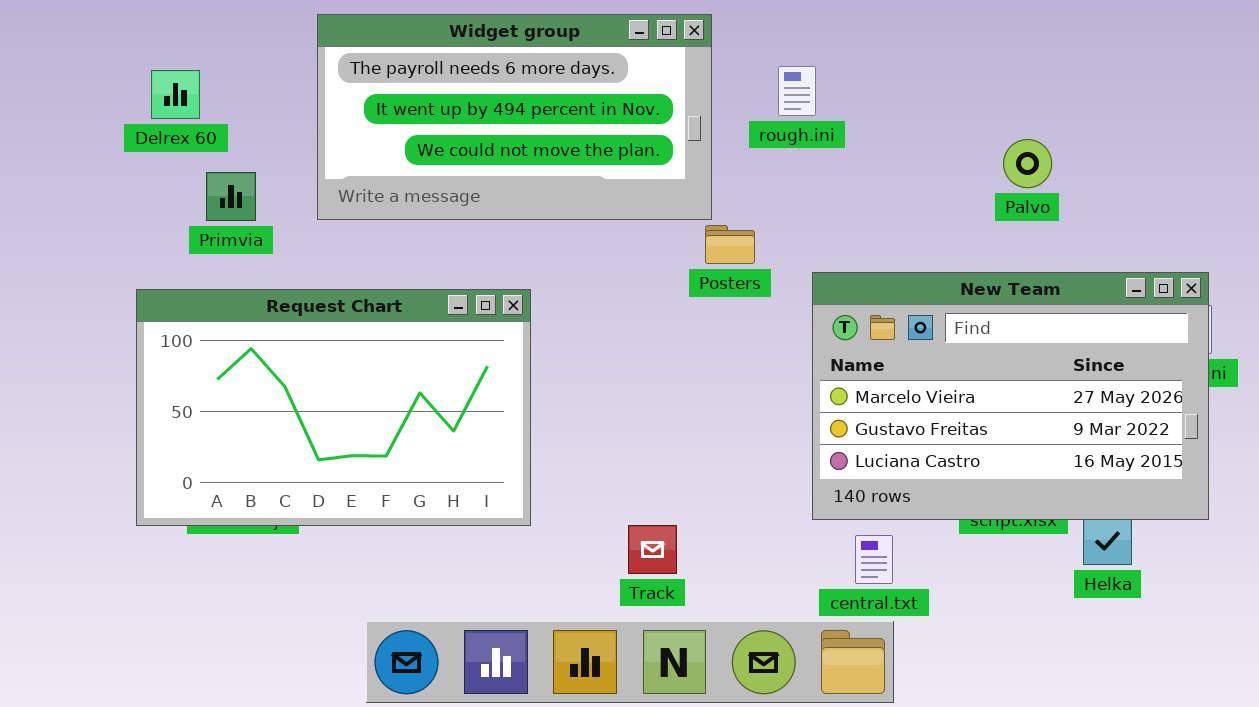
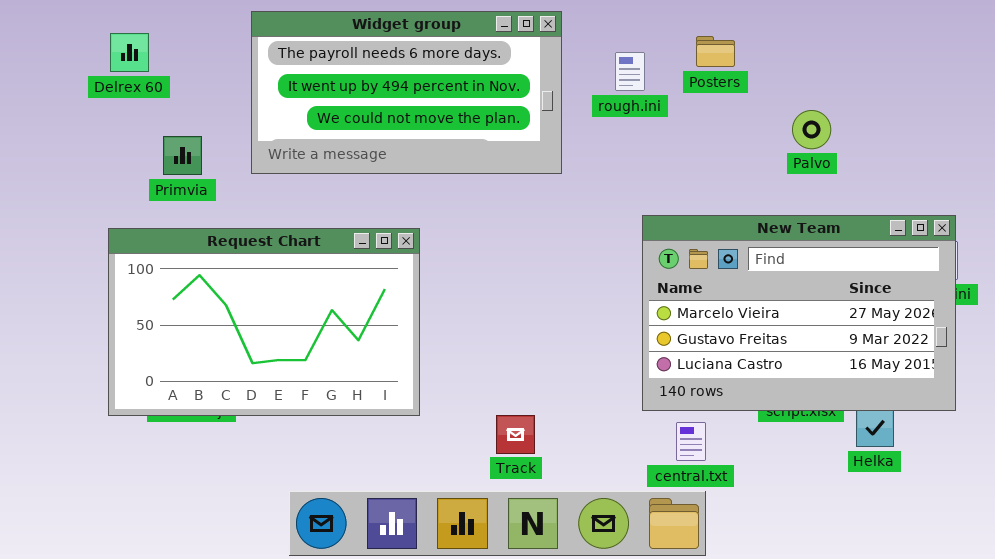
Delrex 60: [151,70,200,119] -> [110,33,149,72], moved
Posters: [705,225,755,264] -> [696,36,735,67], moved

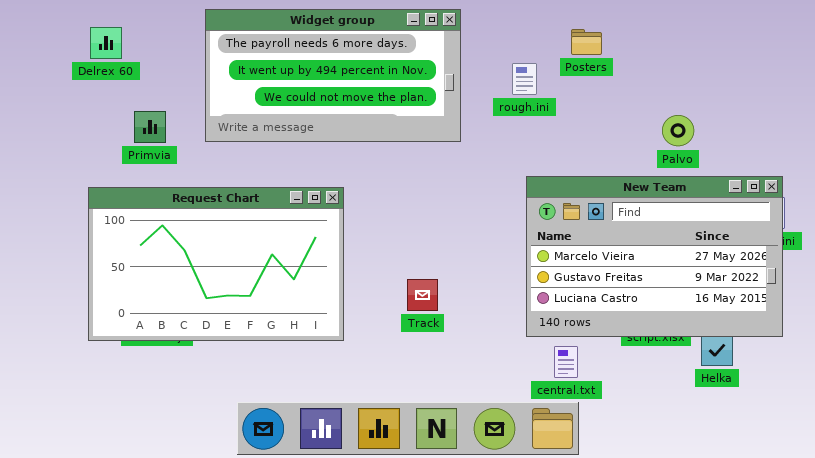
rough.ini: [615,52,645,91] -> [512,63,537,95], moved
Palvo: [792,110,831,149] -> [662,115,694,146], moved
Track: [496,415,535,454] -> [407,279,438,311], moved

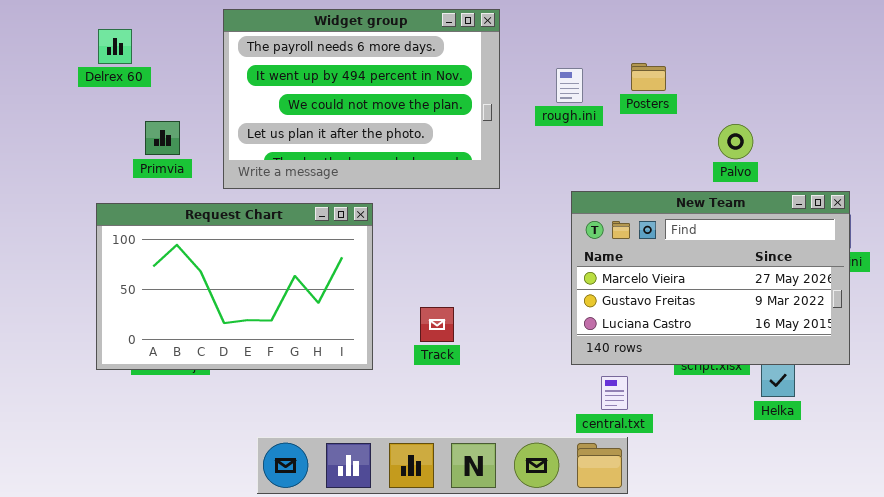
Widget group: [205,9,461,142] -> [223,9,500,189], resized
Posters: [571,29,602,55] -> [631,63,666,91], moved
Track: [407,279,438,311] -> [420,307,454,342], moved

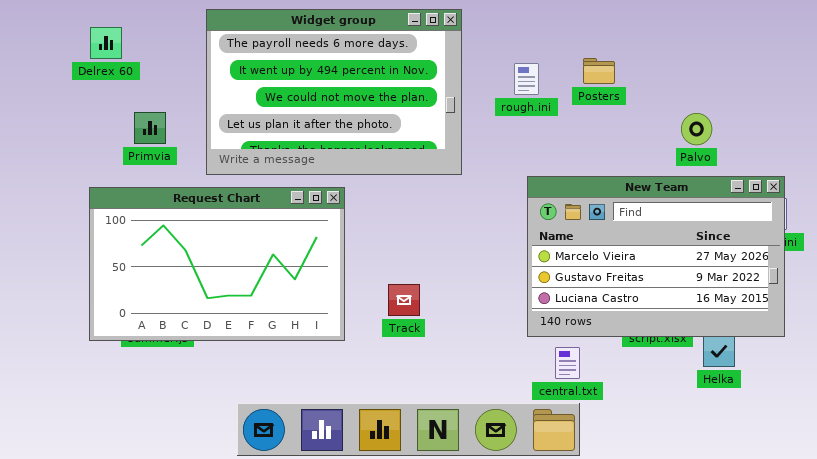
Palvo: [718,124,753,159] -> [681,113,712,145], moved

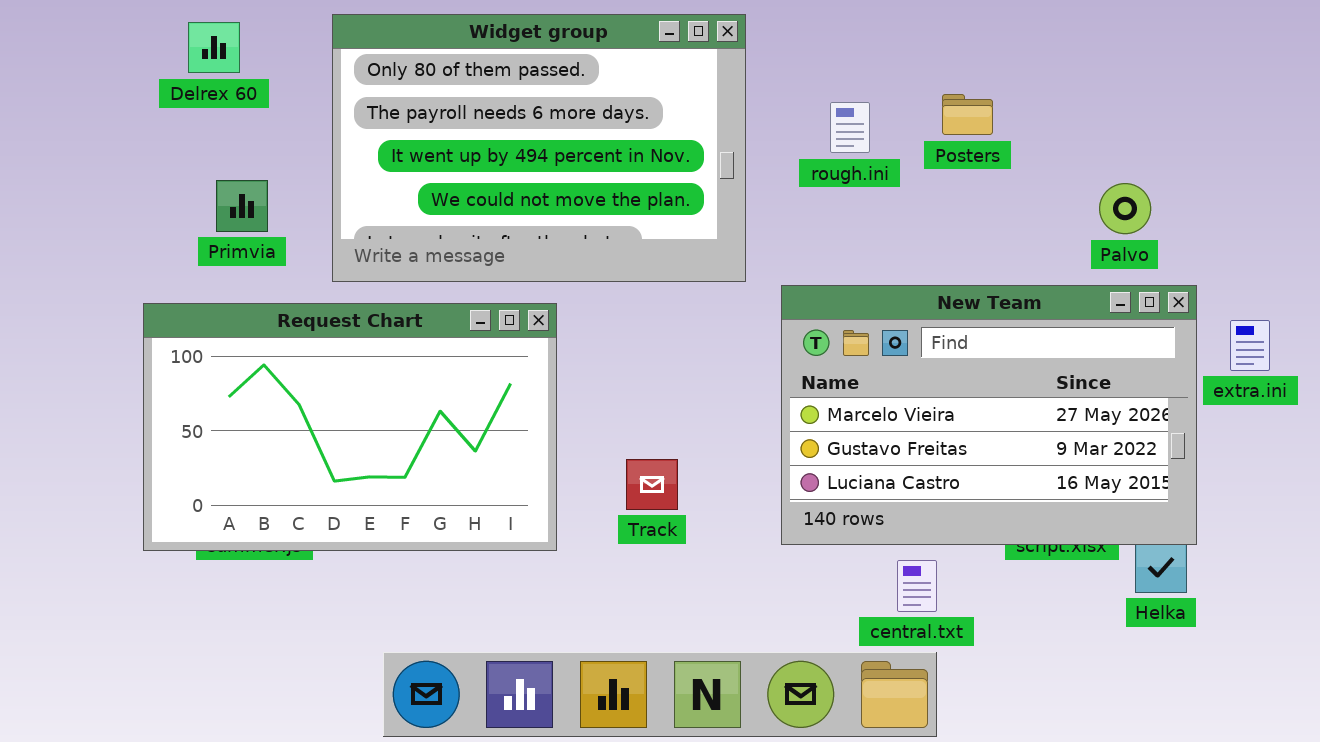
Widget group: [206,9,462,175] -> [332,14,746,282], scrolled up 1 row
Delrex 60: [90,27,122,59] -> [188,22,240,73], moved
New Team: [527,176,785,337] -> [781,285,1197,545], moved

